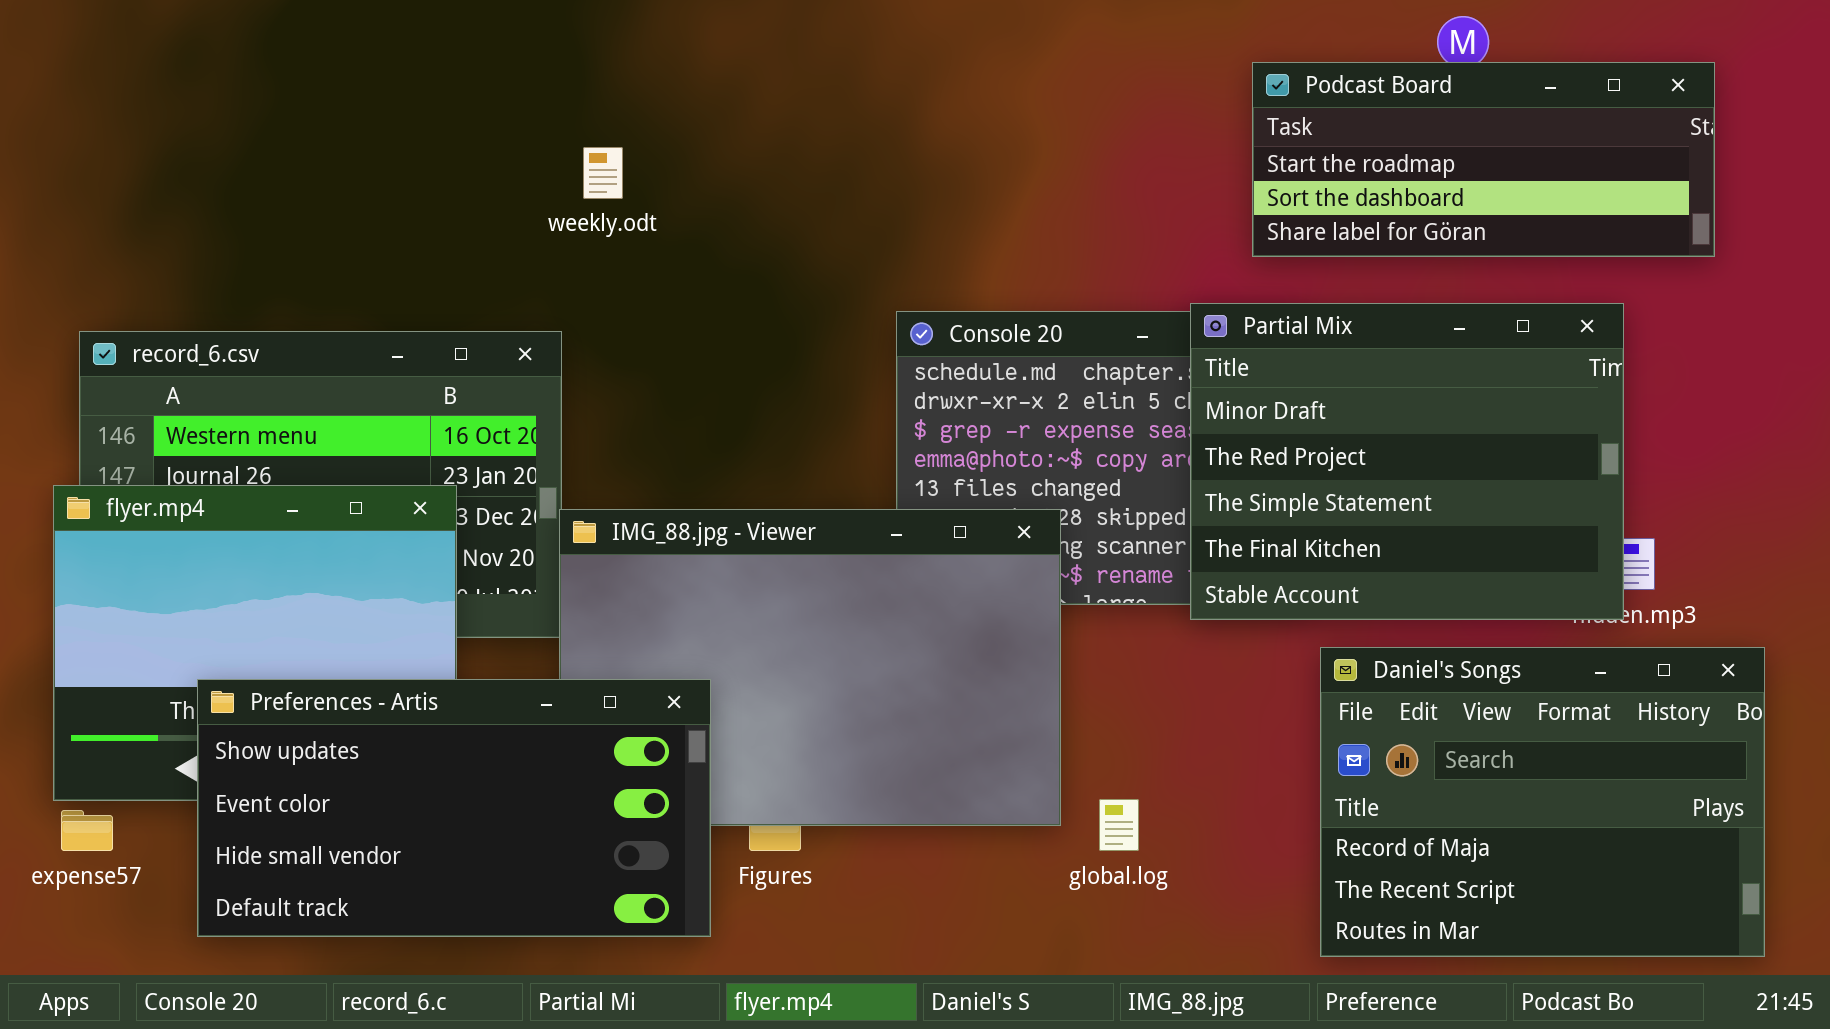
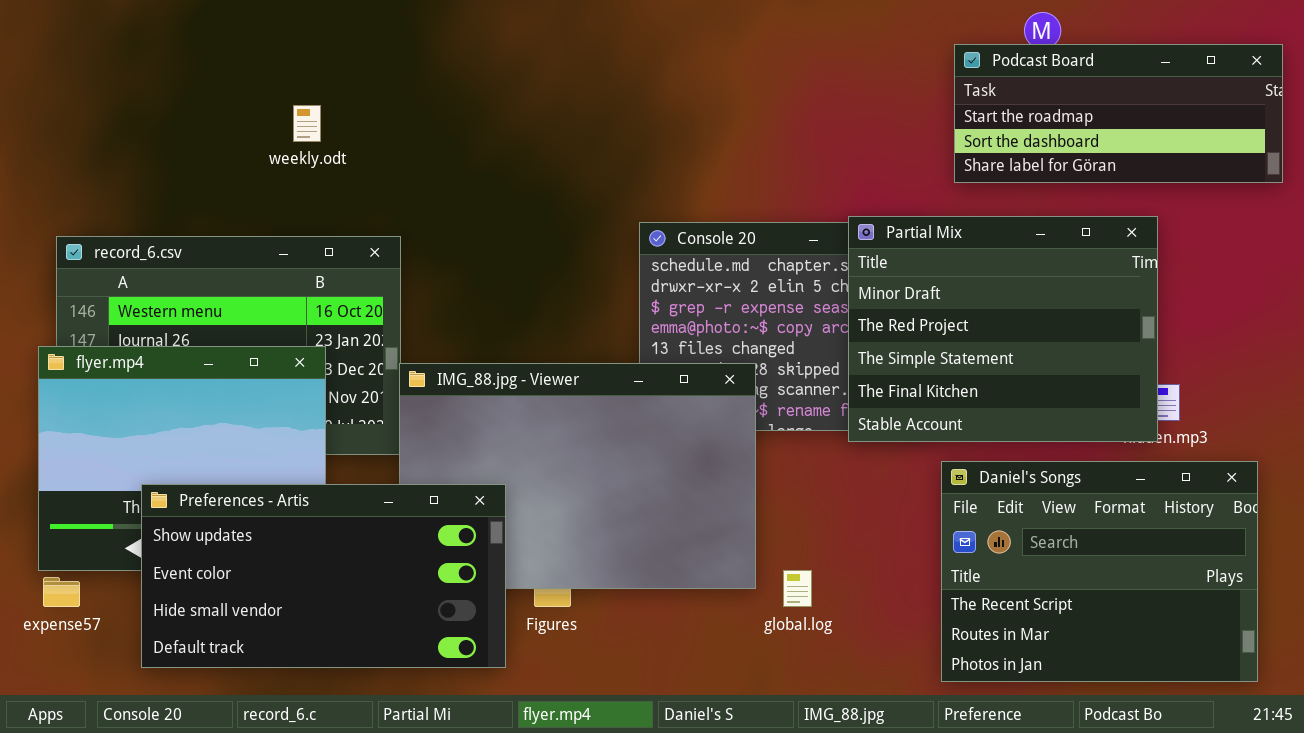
Podcast Board: [1252,62,1715,257] -> [954,44,1283,183], moved
weekly.odt: [583,147,623,199] -> [293,105,321,142], moved
Daniel's Songs: [1320,647,1765,957] -> [941,461,1258,682], scrolled down 1 row

